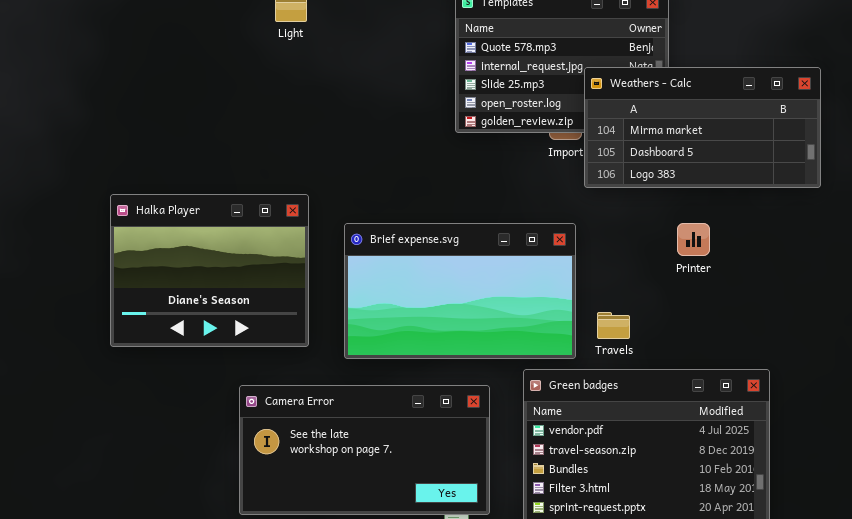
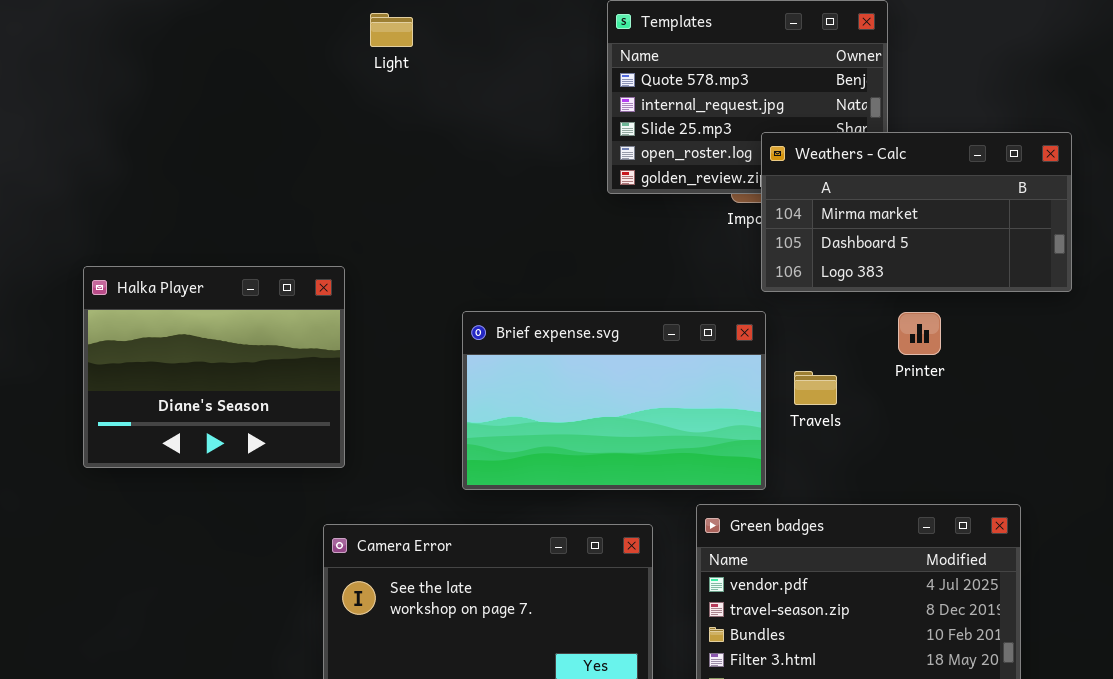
Weathers - Calc: [584,67,821,188] -> [761,132,1072,292], moved
Halka Player: [110,194,309,347] -> [83,266,345,468], moved
Travels: [597,312,630,339] -> [794,371,837,405], moved

